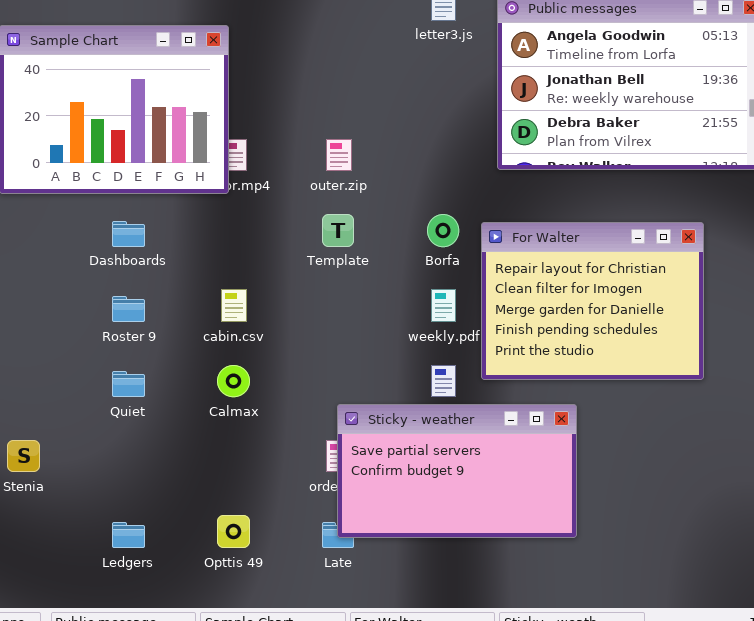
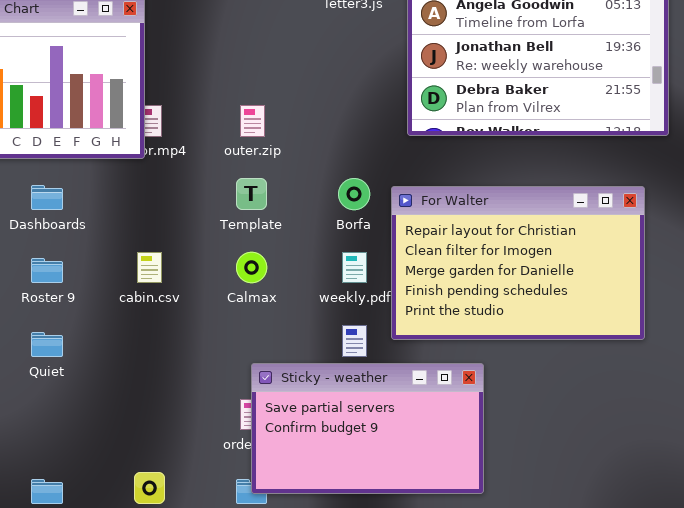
For Walter: [481,222,704,380] -> [391,186,645,340], resized
Calmax: [217,365,250,397] -> [236,252,267,283], moved

